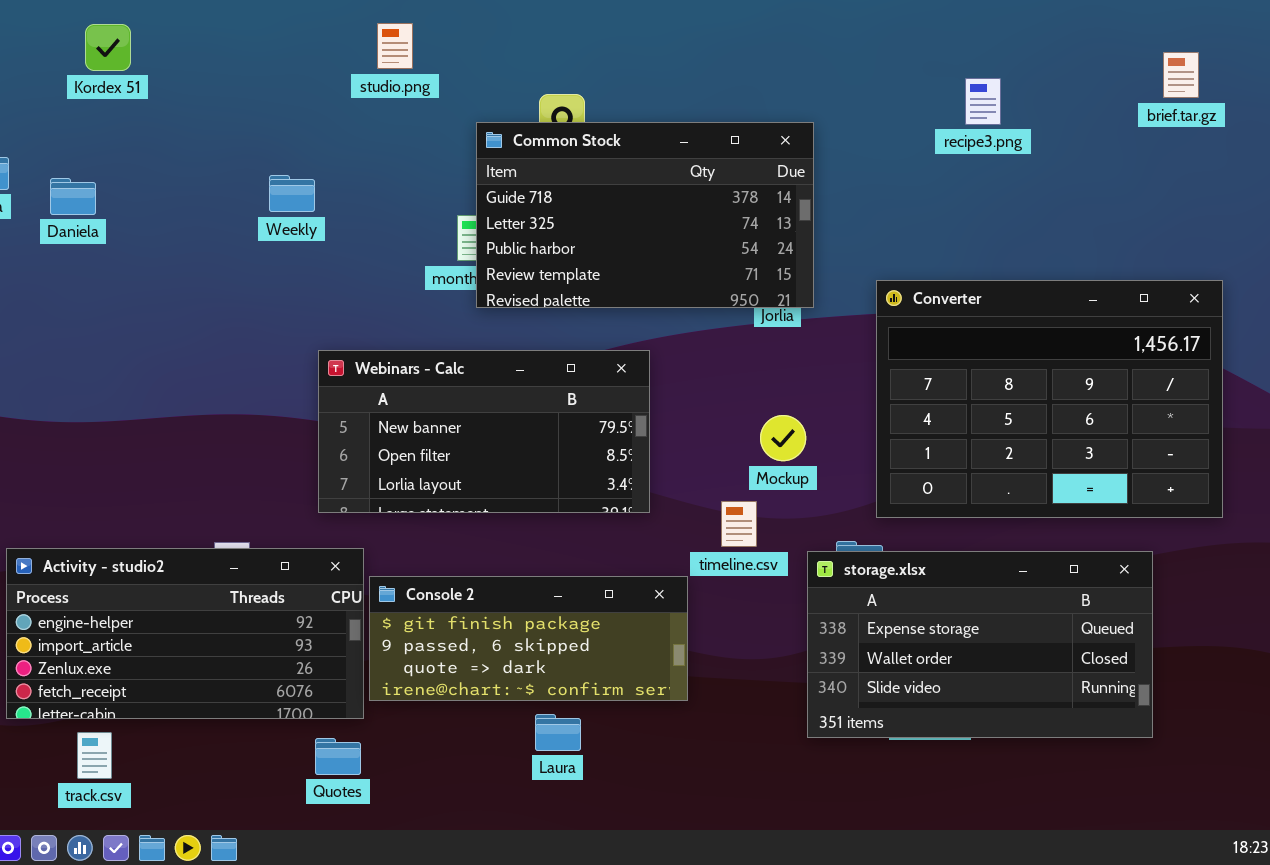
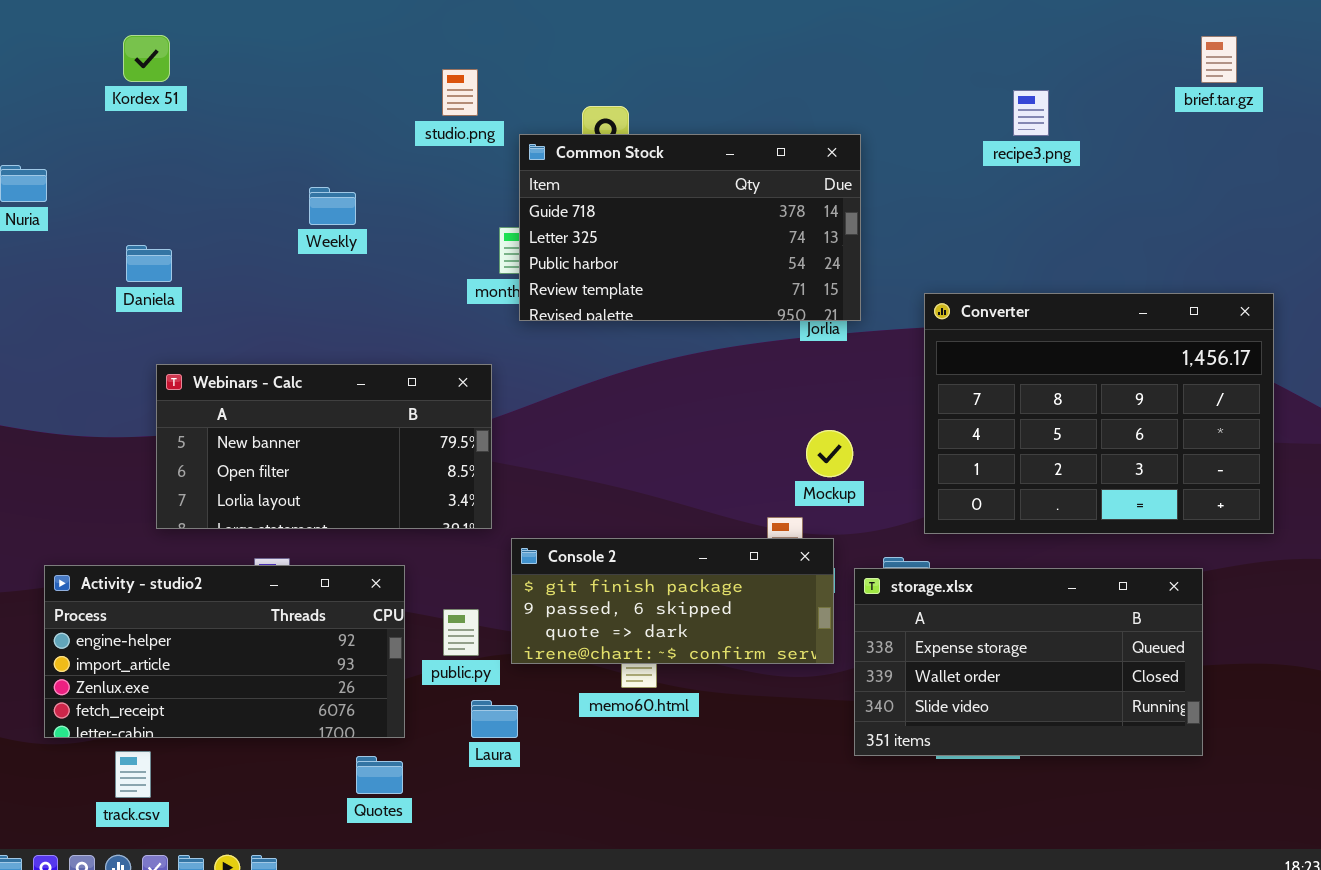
studio.png: [377,23,413,69] -> [442,69,478,116], moved
brief.tar.gz: [1163,52,1199,98] -> [1201,36,1237,83], moved
Daniela: [50,178,96,215] -> [126,245,172,282], moved
Webinars - Calc: [318,350,650,513] -> [156,364,492,529], moved
Console 2: [369,576,688,701] -> [511,538,834,664], moved
Laura: [535,714,581,751] -> [471,700,518,738], moved

